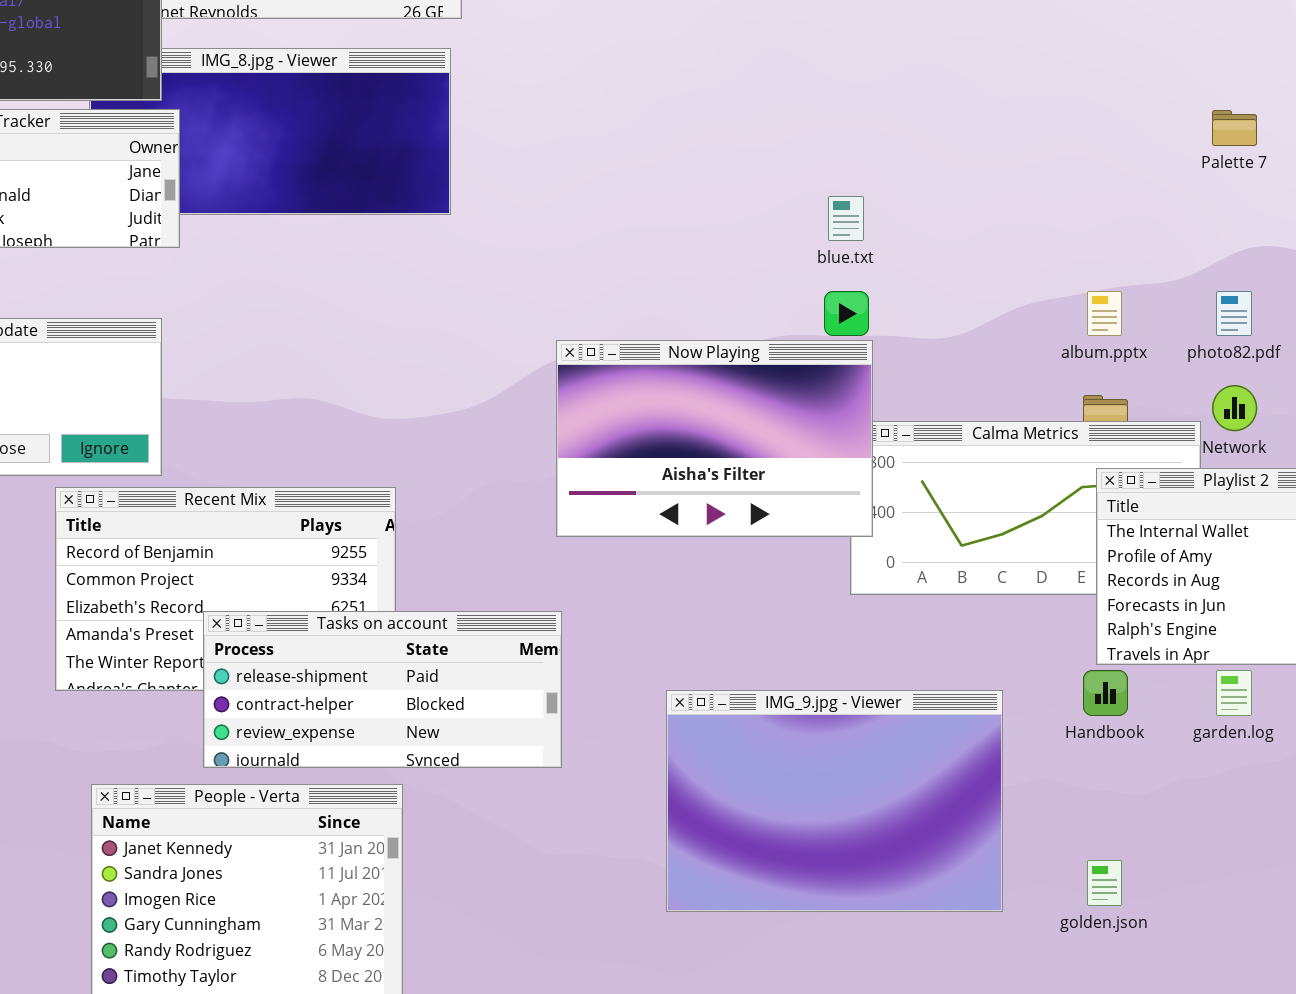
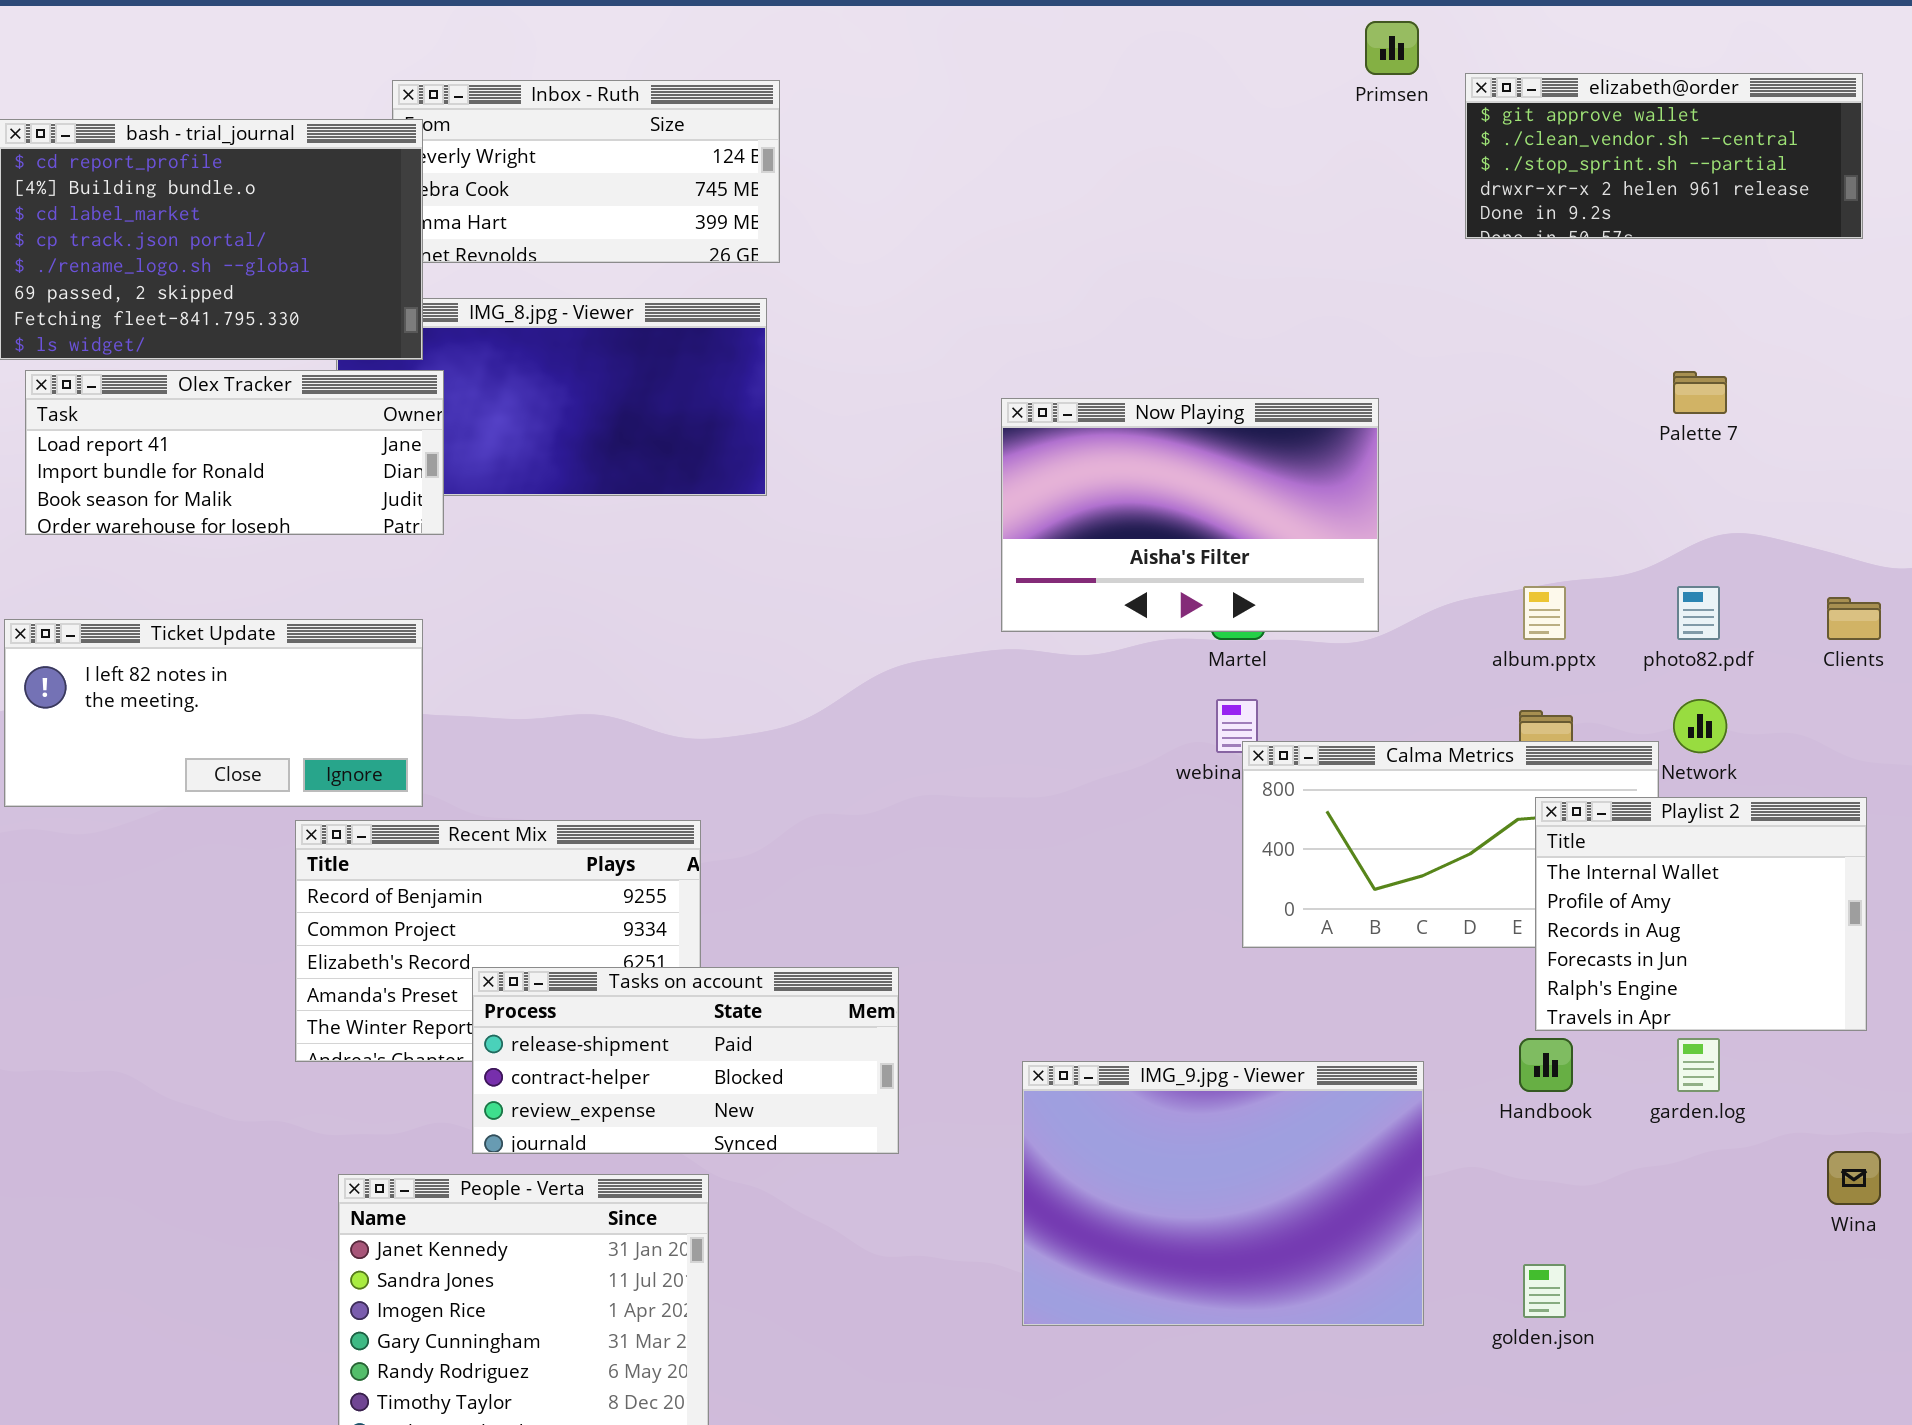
Now Playing: [556,340,873,537] -> [1001,398,1379,632], moved

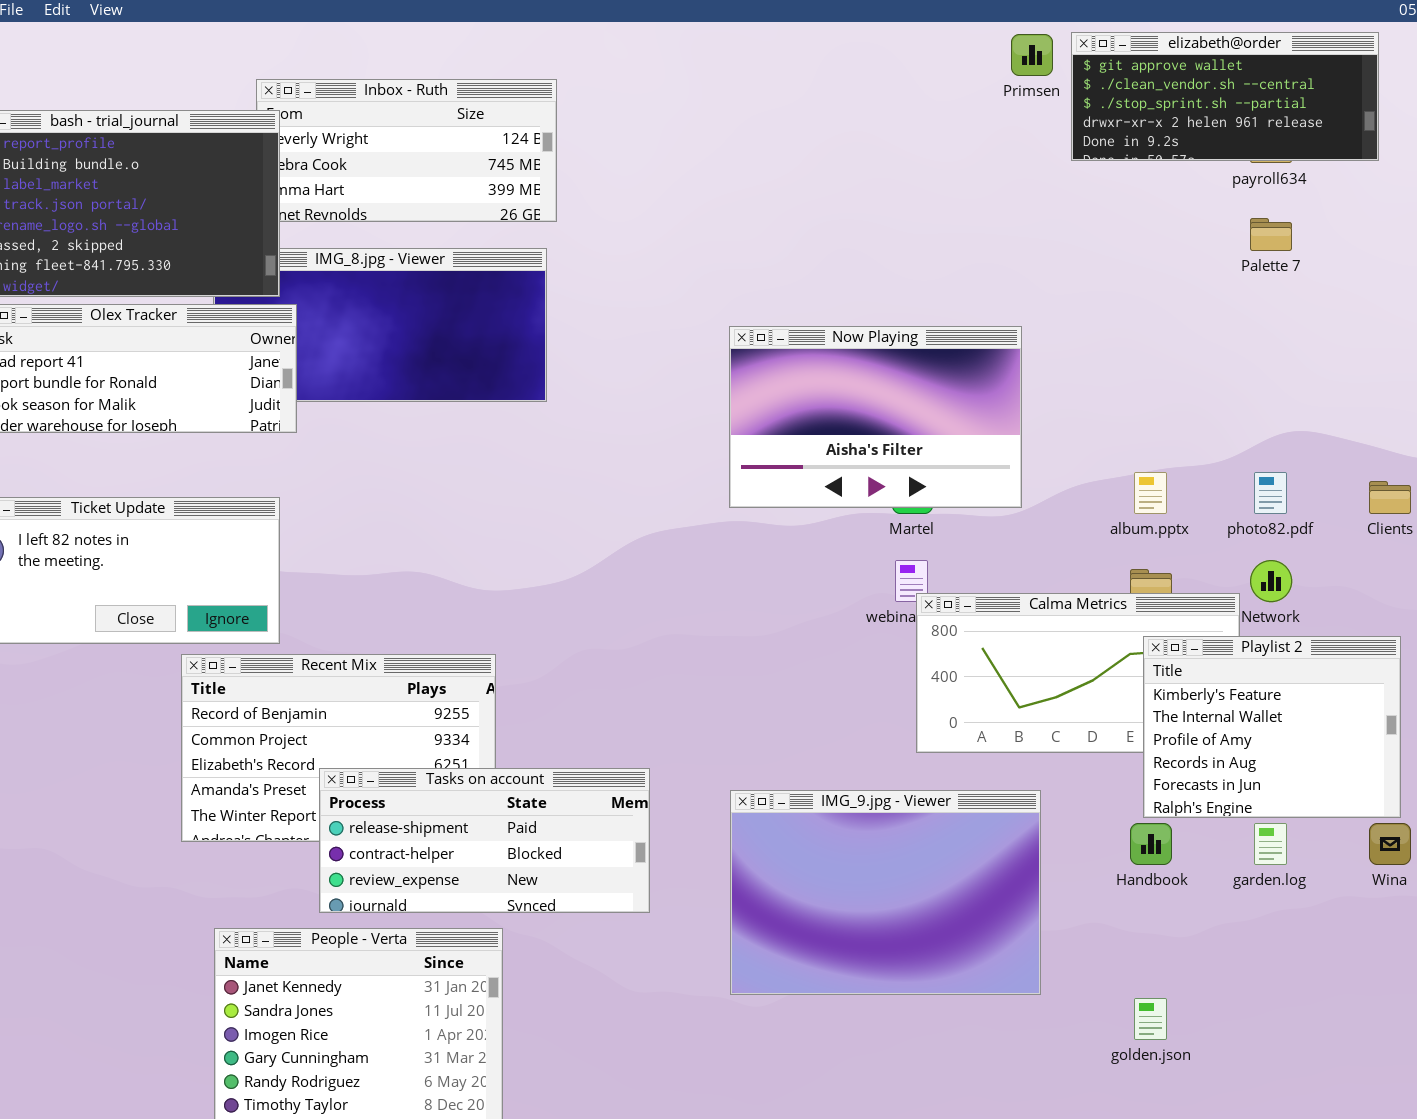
elizabeth@order: [1465,73,1863,239] -> [1071,32,1379,161], moved
Palette 7: [1673,371,1727,414] -> [1250,218,1292,251], moved
Playlist 2: [1535,797,1867,1031] -> [1143,636,1401,818], scrolled up 1 row
IMG_9.jpg - Viewer: [1022,1061,1424,1326] -> [730,790,1041,995], moved
Wina: [1827,1151,1881,1205] -> [1369,823,1411,865], moved

